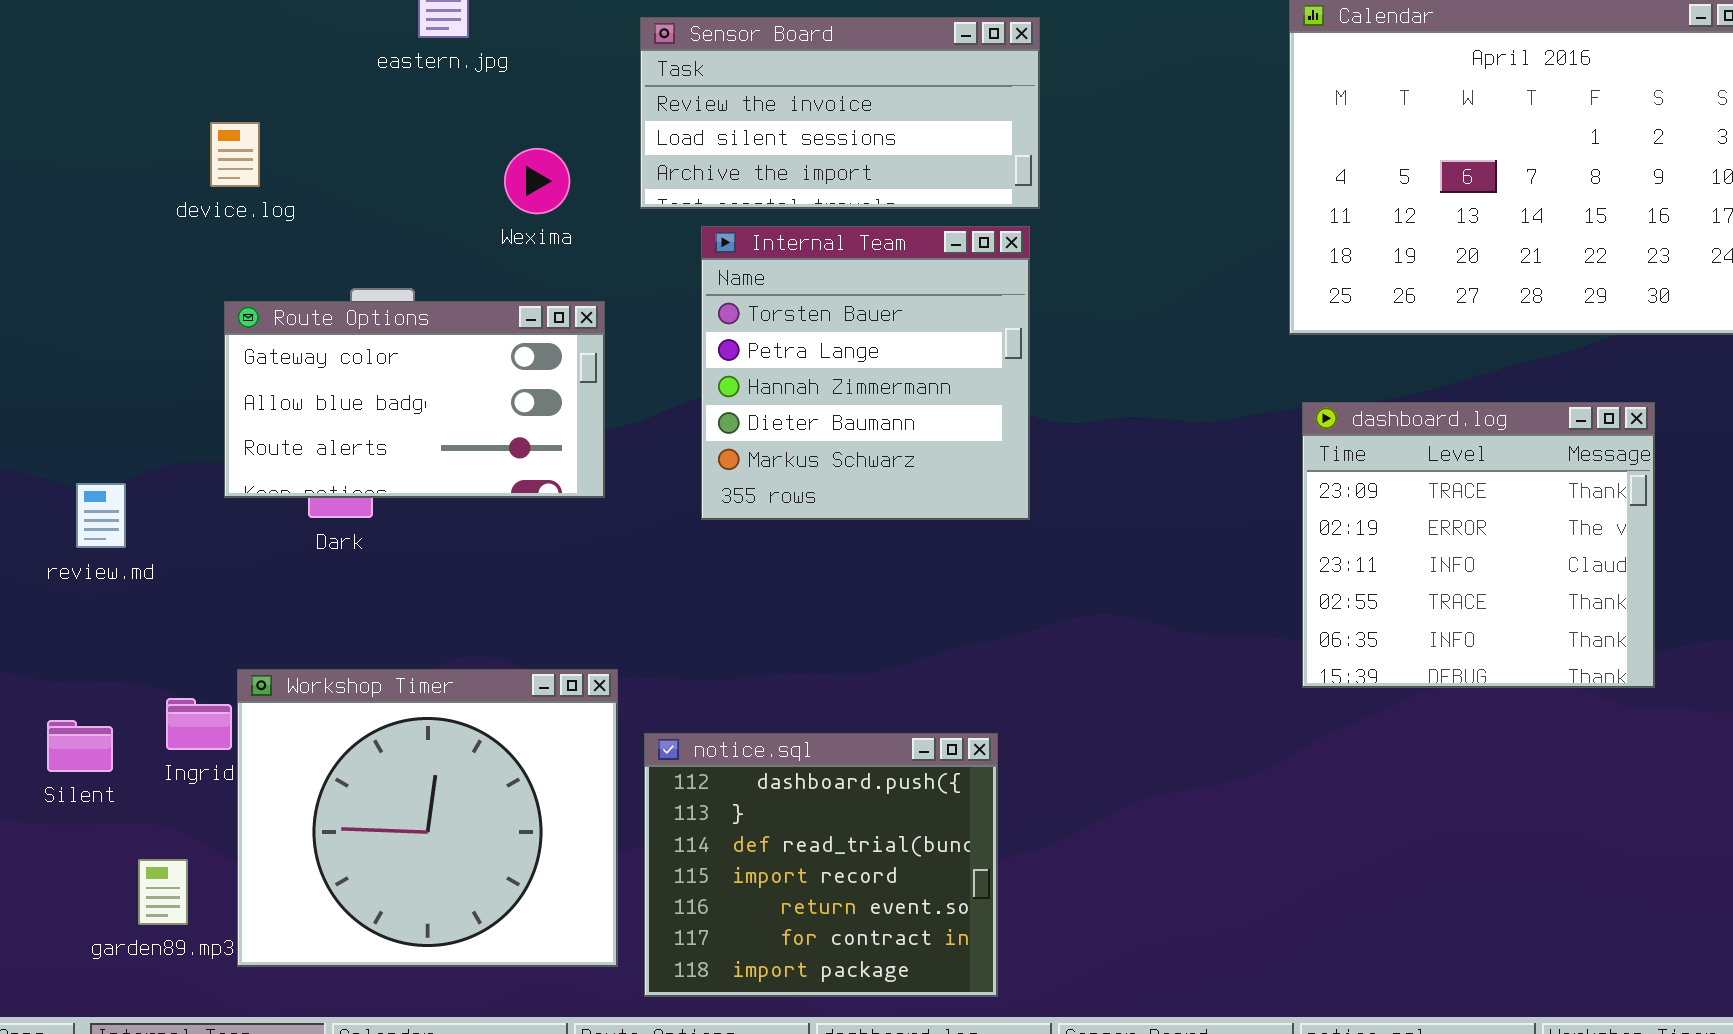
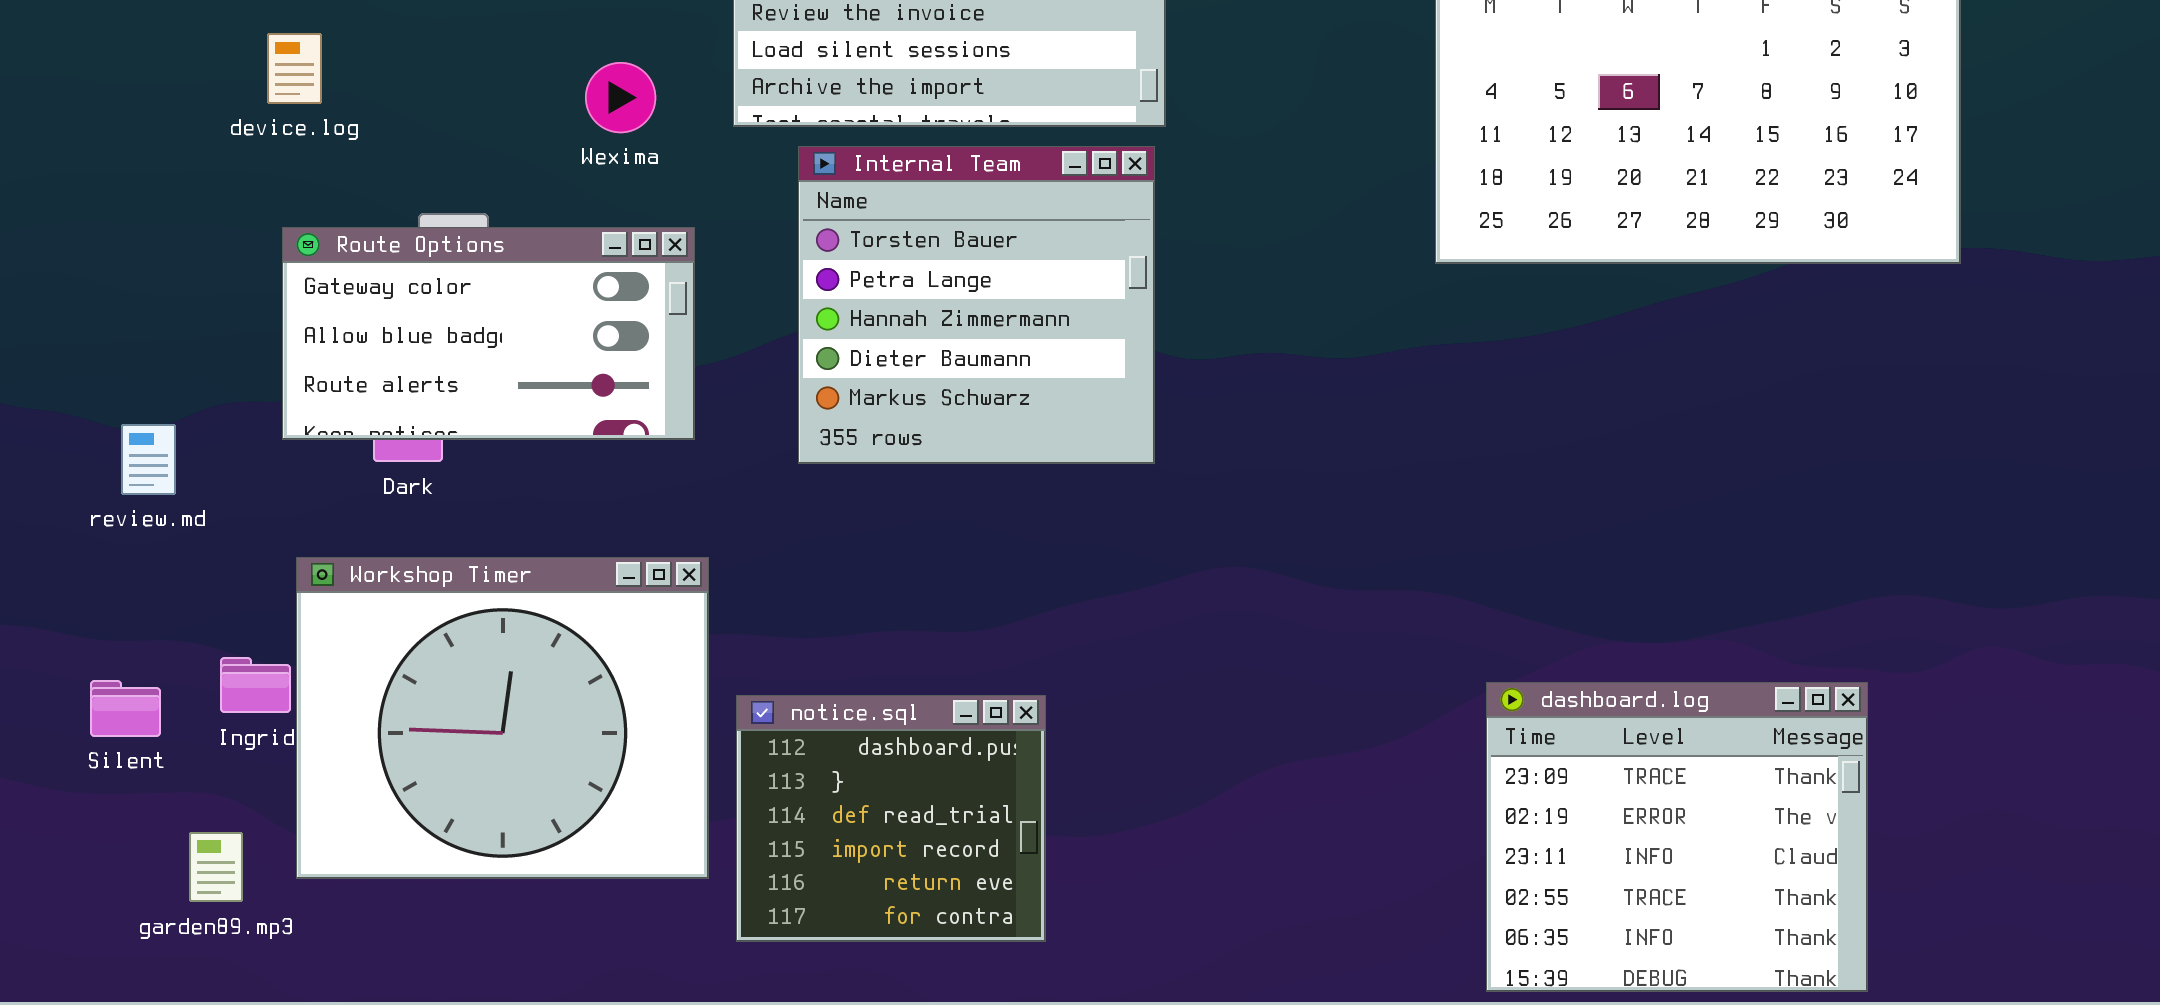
dashboard.log: [1302,402,1655,688] -> [1486,682,1868,992], moved
Workshop Timer: [237,669,618,967] -> [296,557,709,879], moved
notice.sql: [644,733,998,997] -> [736,695,1046,942], resized

